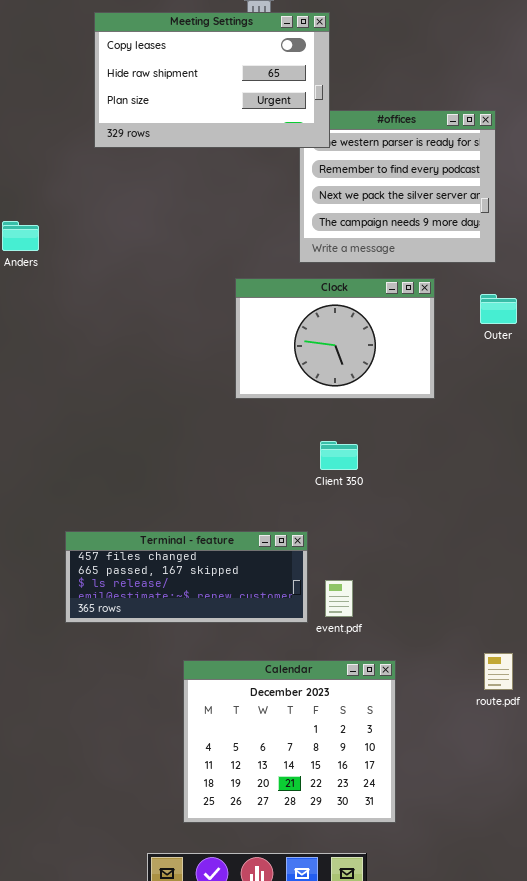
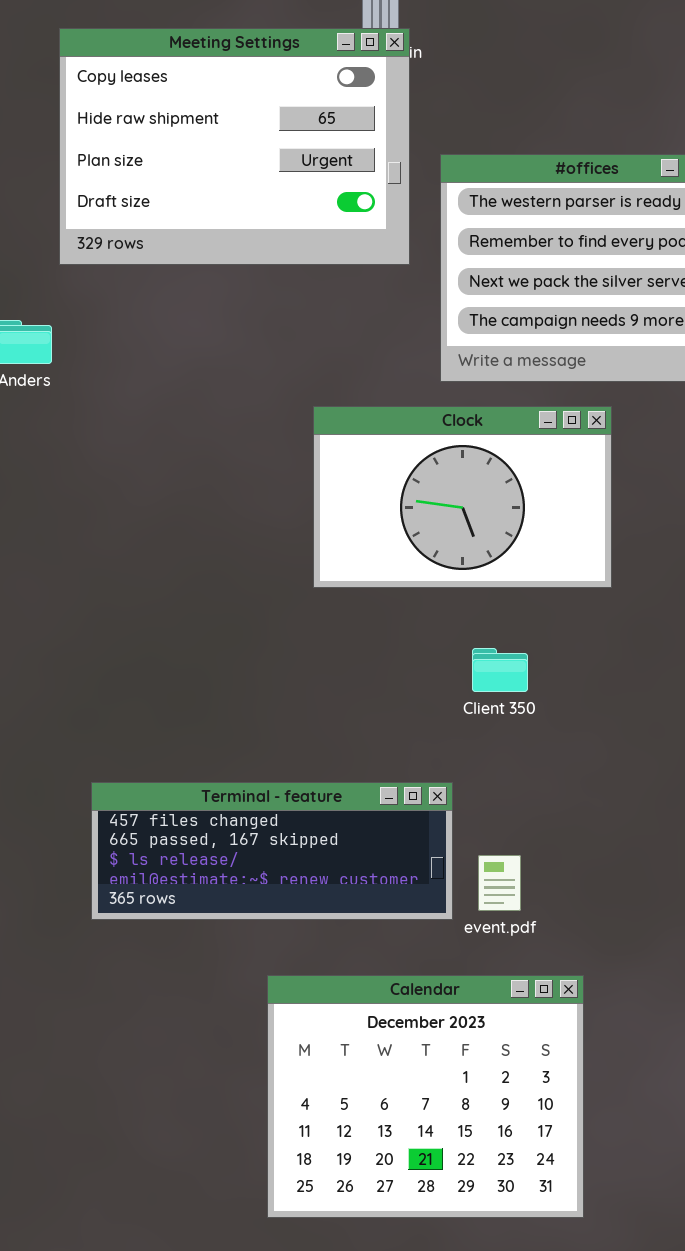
Meeting Settings: [94,12,330,148] -> [59,28,410,265], moved, resized
Clock: [235,278,435,399] -> [313,406,612,588], moved

